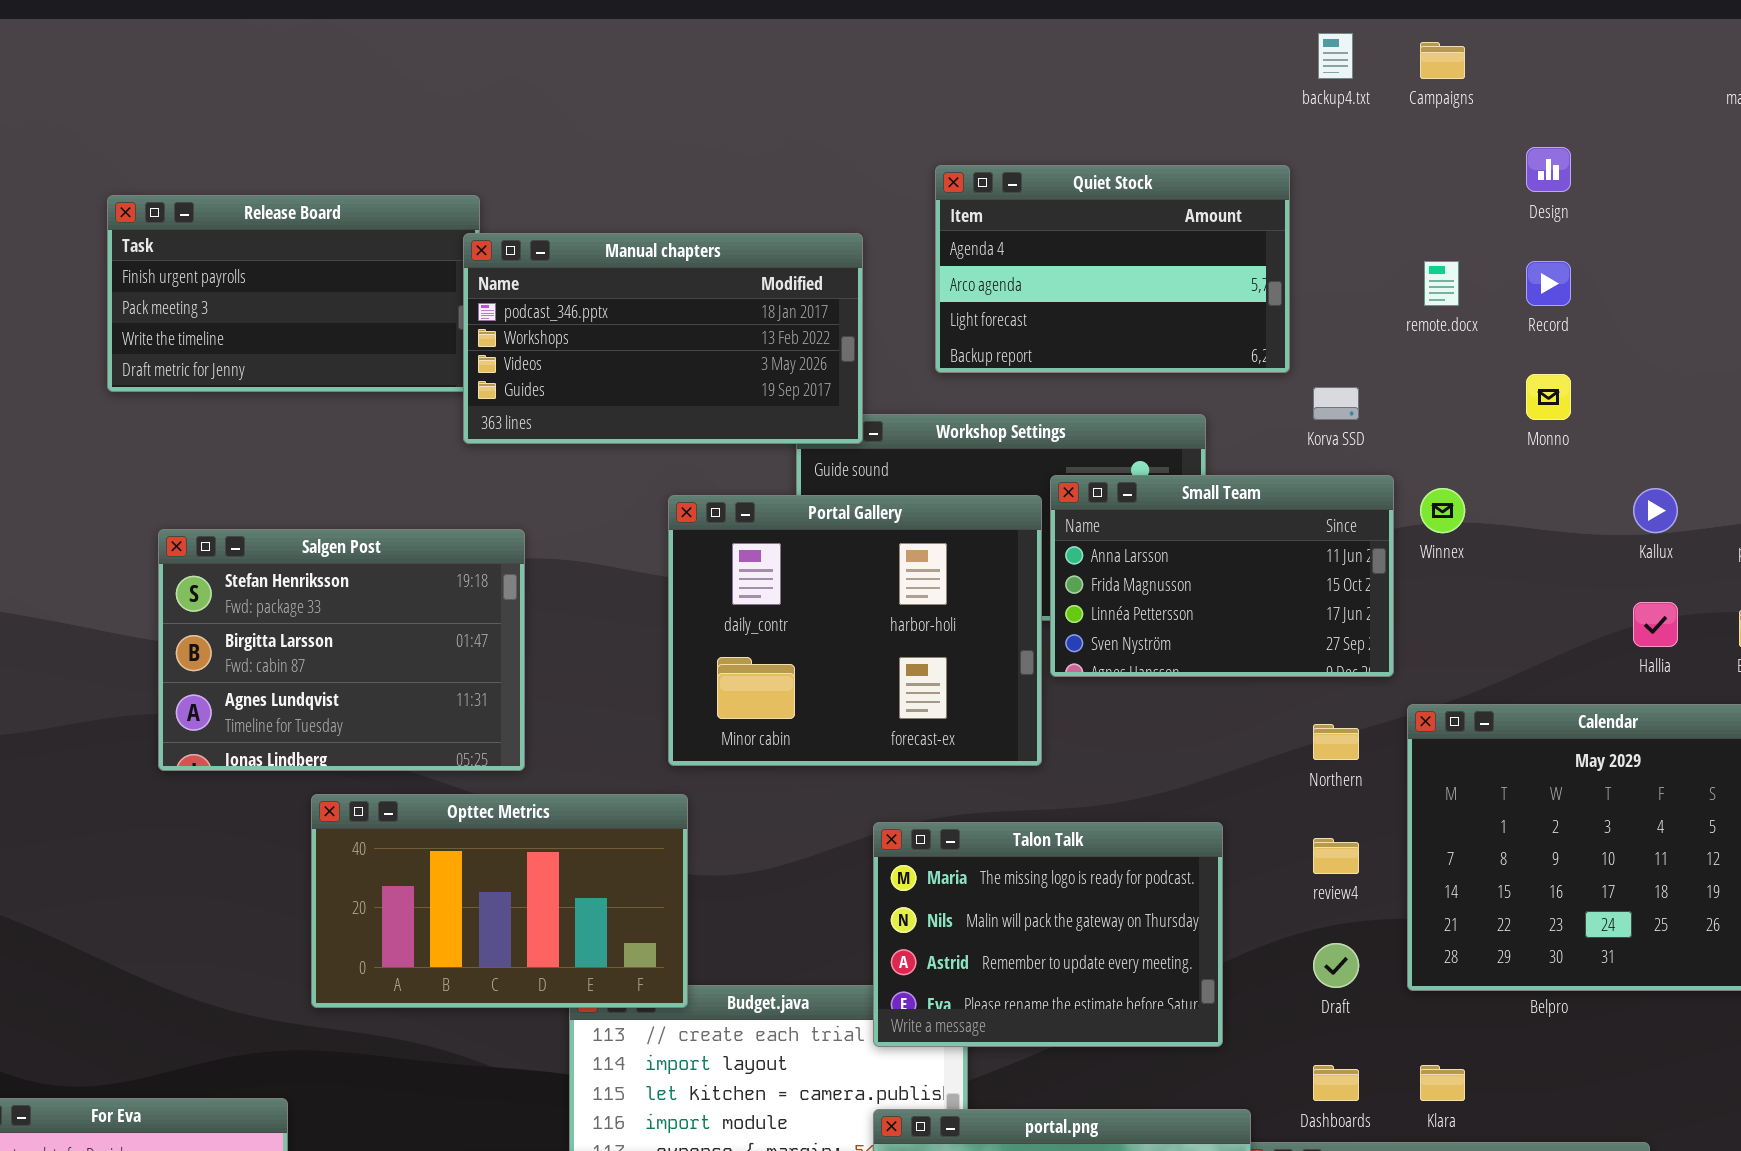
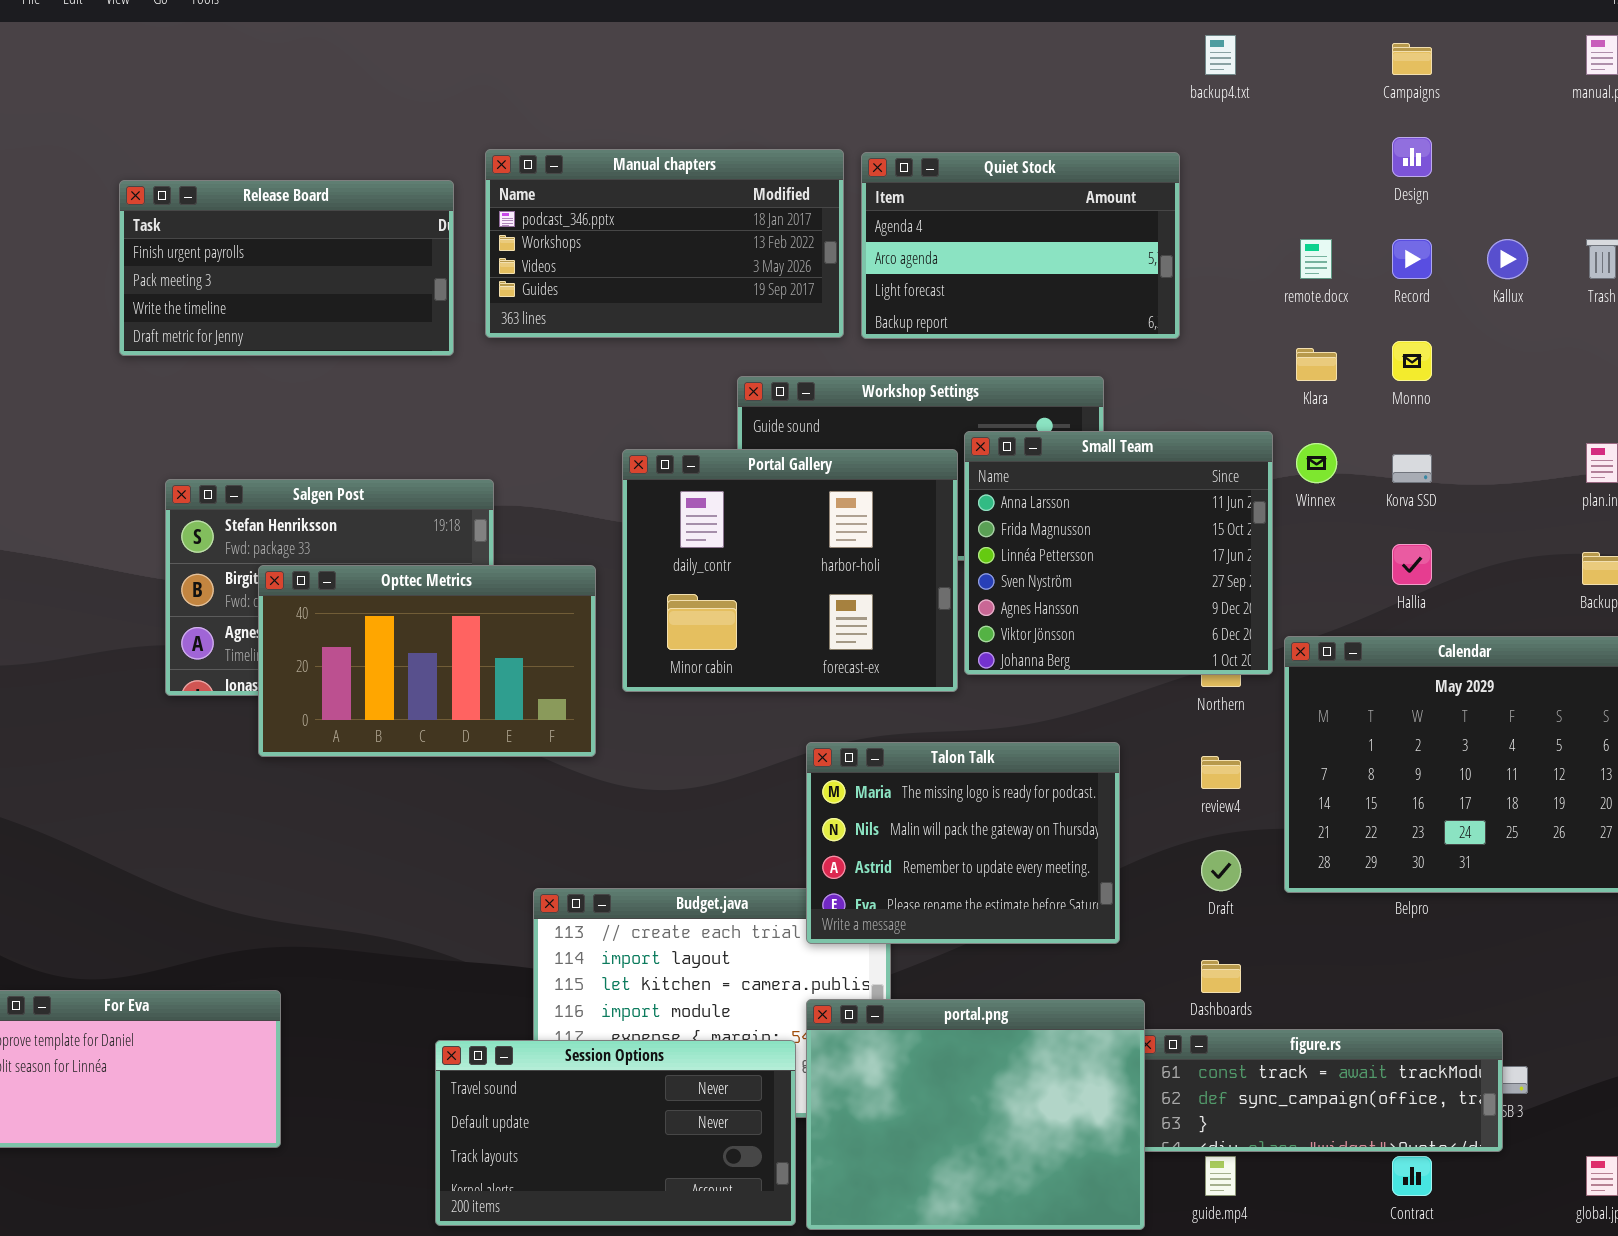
Campaigns: [1420,42,1465,79] -> [1392,43,1432,75], moved
Manual chapters: [463,233,863,444] -> [485,149,844,338], moved
Korva SSD: [1313,387,1359,420] -> [1392,454,1432,483], moved
Small Team: [1050,475,1394,677] -> [964,431,1273,675], resized
Kallux: [1633,488,1678,533] -> [1487,239,1528,279], moved
Hallia: [1633,602,1678,647] -> [1392,544,1432,585], moved
Opttec Metrics: [311,794,688,1008] -> [258,565,596,757], moved
Klara: [1420,1065,1465,1101] -> [1296,348,1337,381], moved

